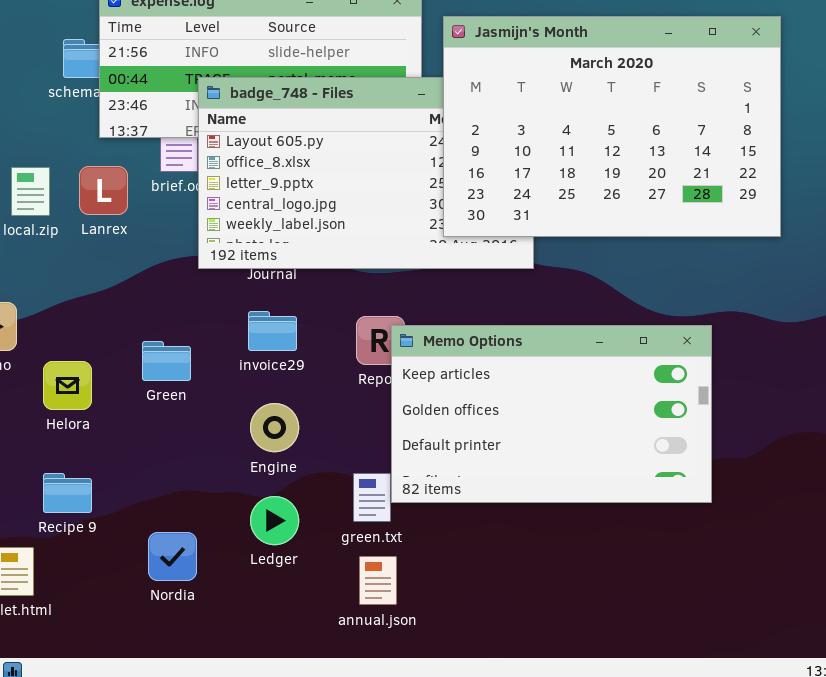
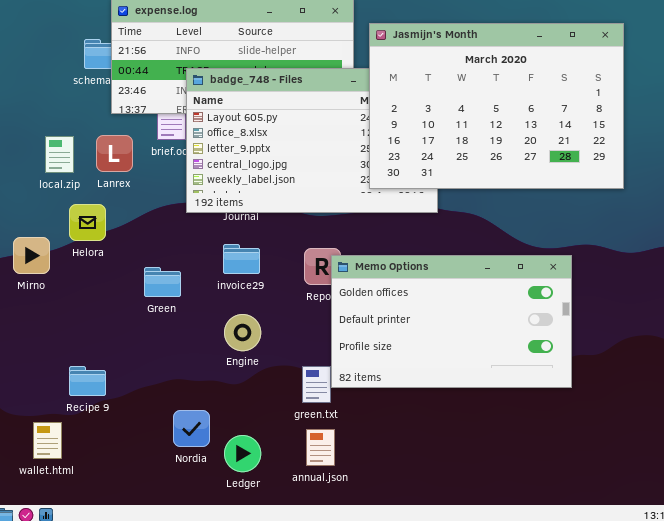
Memo Options: [391,325,712,503] -> [331,255,572,388], scrolled down 1 row
Helora: [43,361,92,410] -> [69,204,106,241], moved
Ledger: [250,496,299,545] -> [224,435,261,472], moved
Nordia: [148,532,197,581] -> [173,410,210,447], moved

